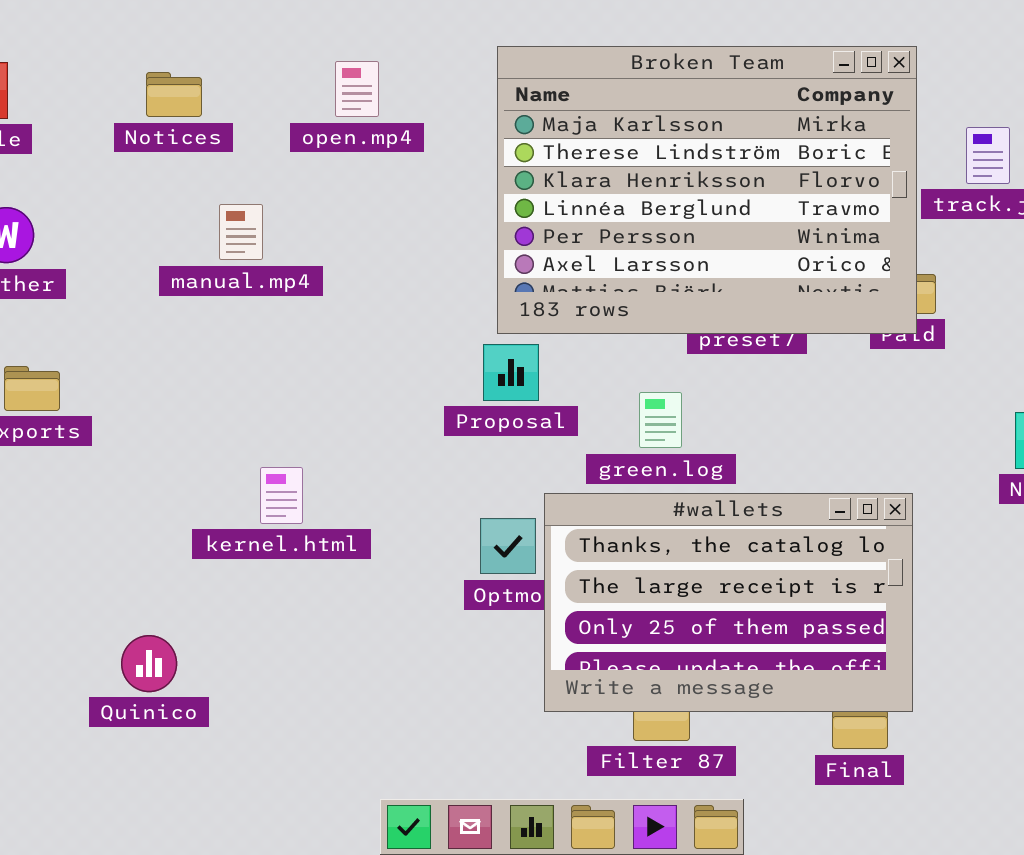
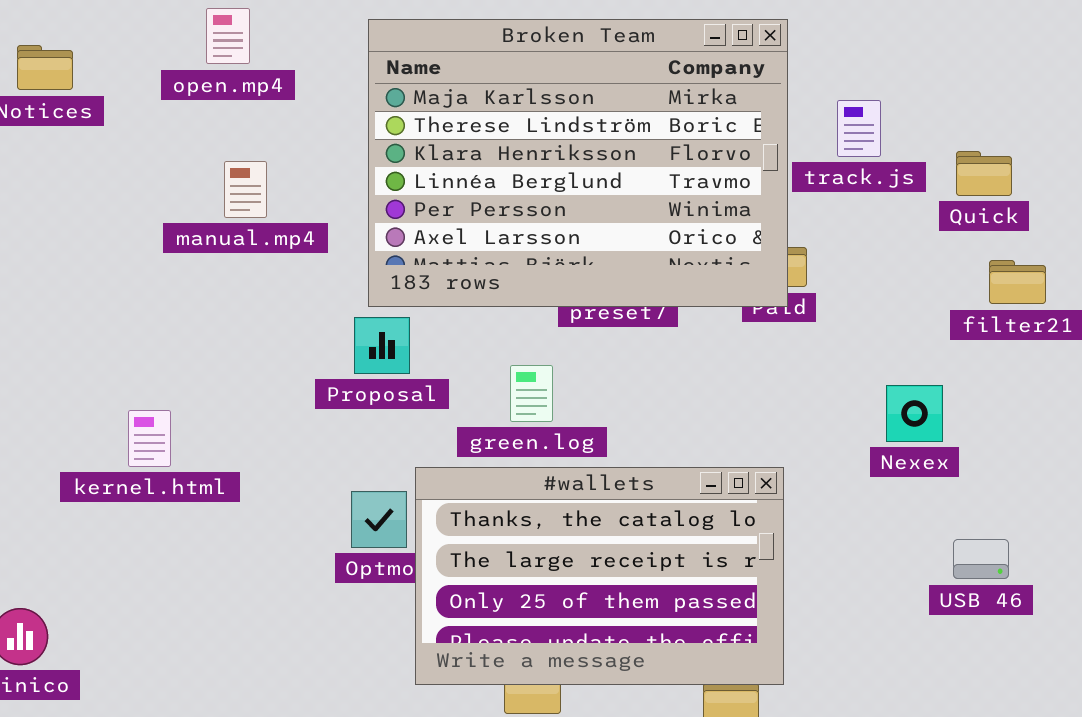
open.mp4: [335,61,379,117] -> [206,8,250,64], moved
manual.mp4: [219,204,263,260] -> [224,161,267,218], moved
kernel.html: [260,467,303,524] -> [128,410,171,467], moved

